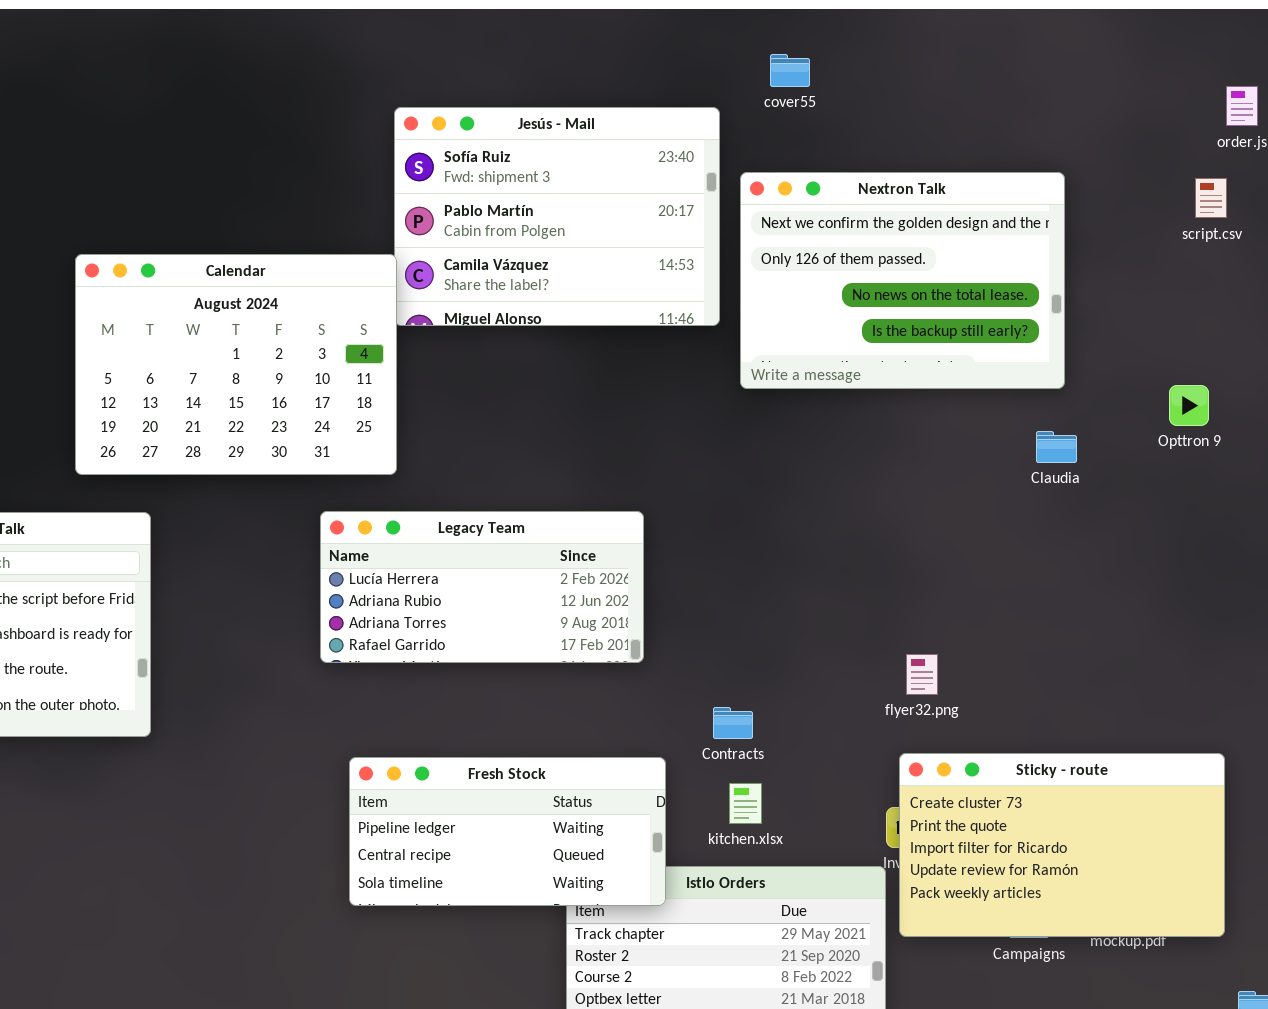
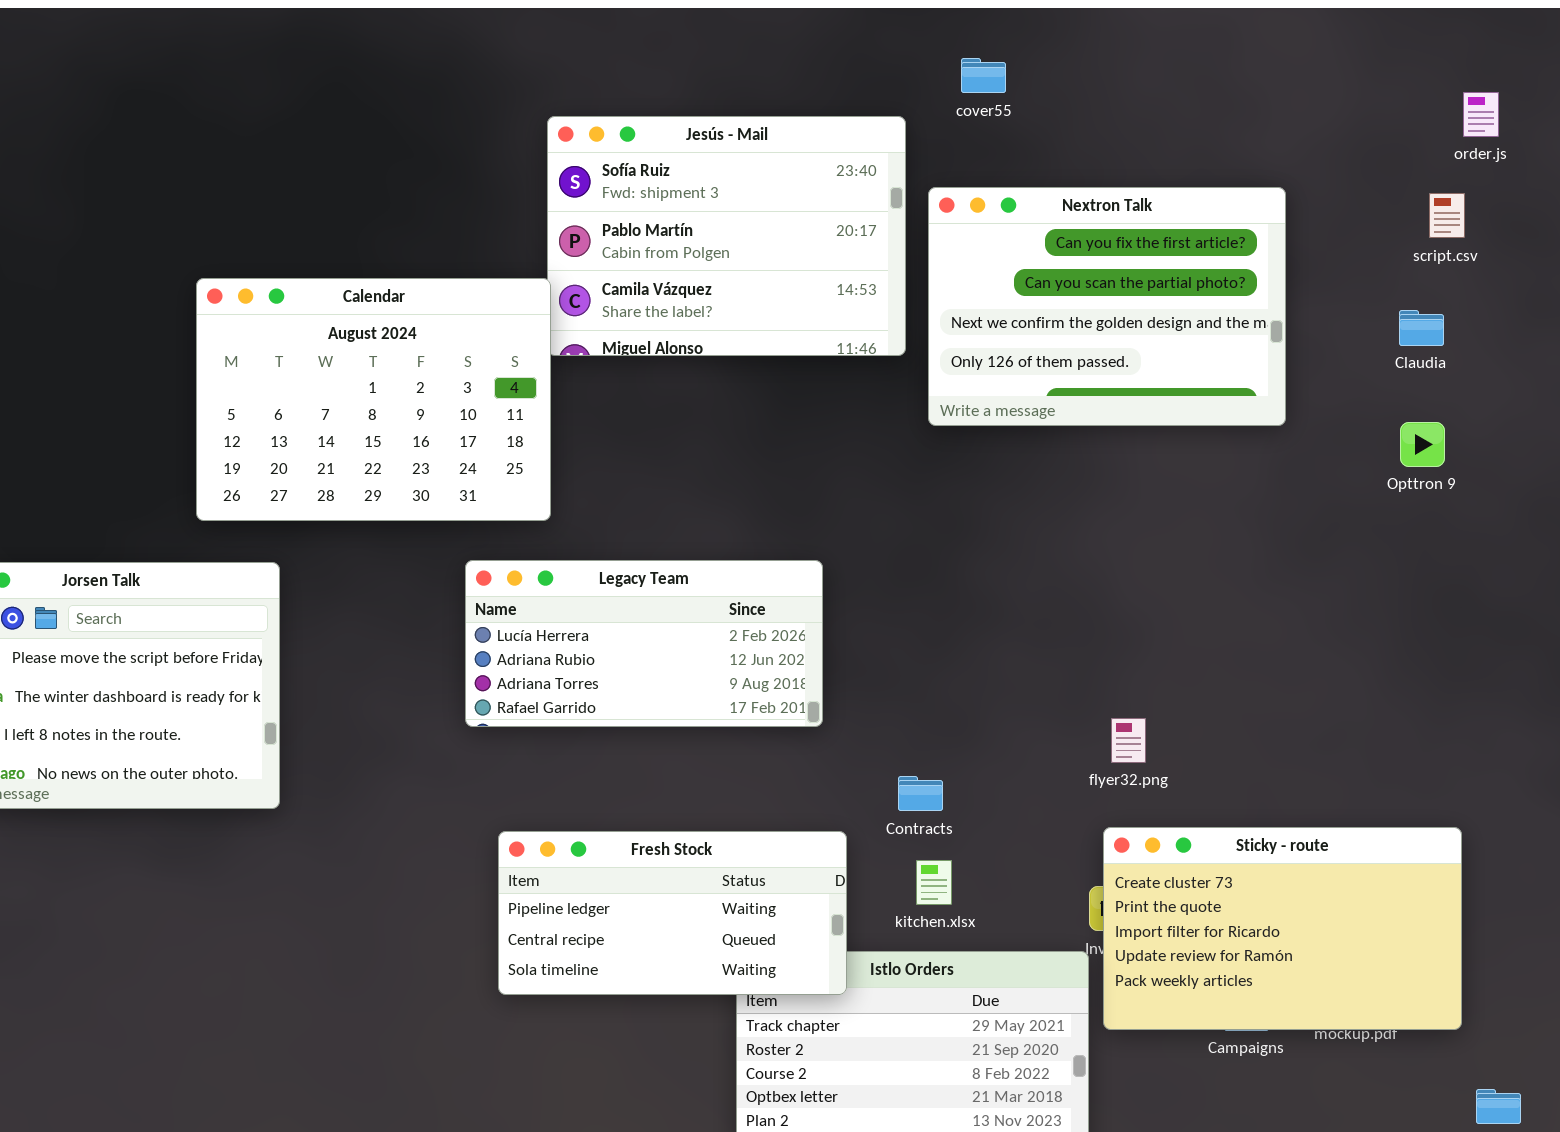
Nextron Talk: [740,172,1065,389] -> [928,187,1286,426], scrolled up 2 rows
Claudia: [1036,431,1077,463] -> [1399,310,1444,346], moved

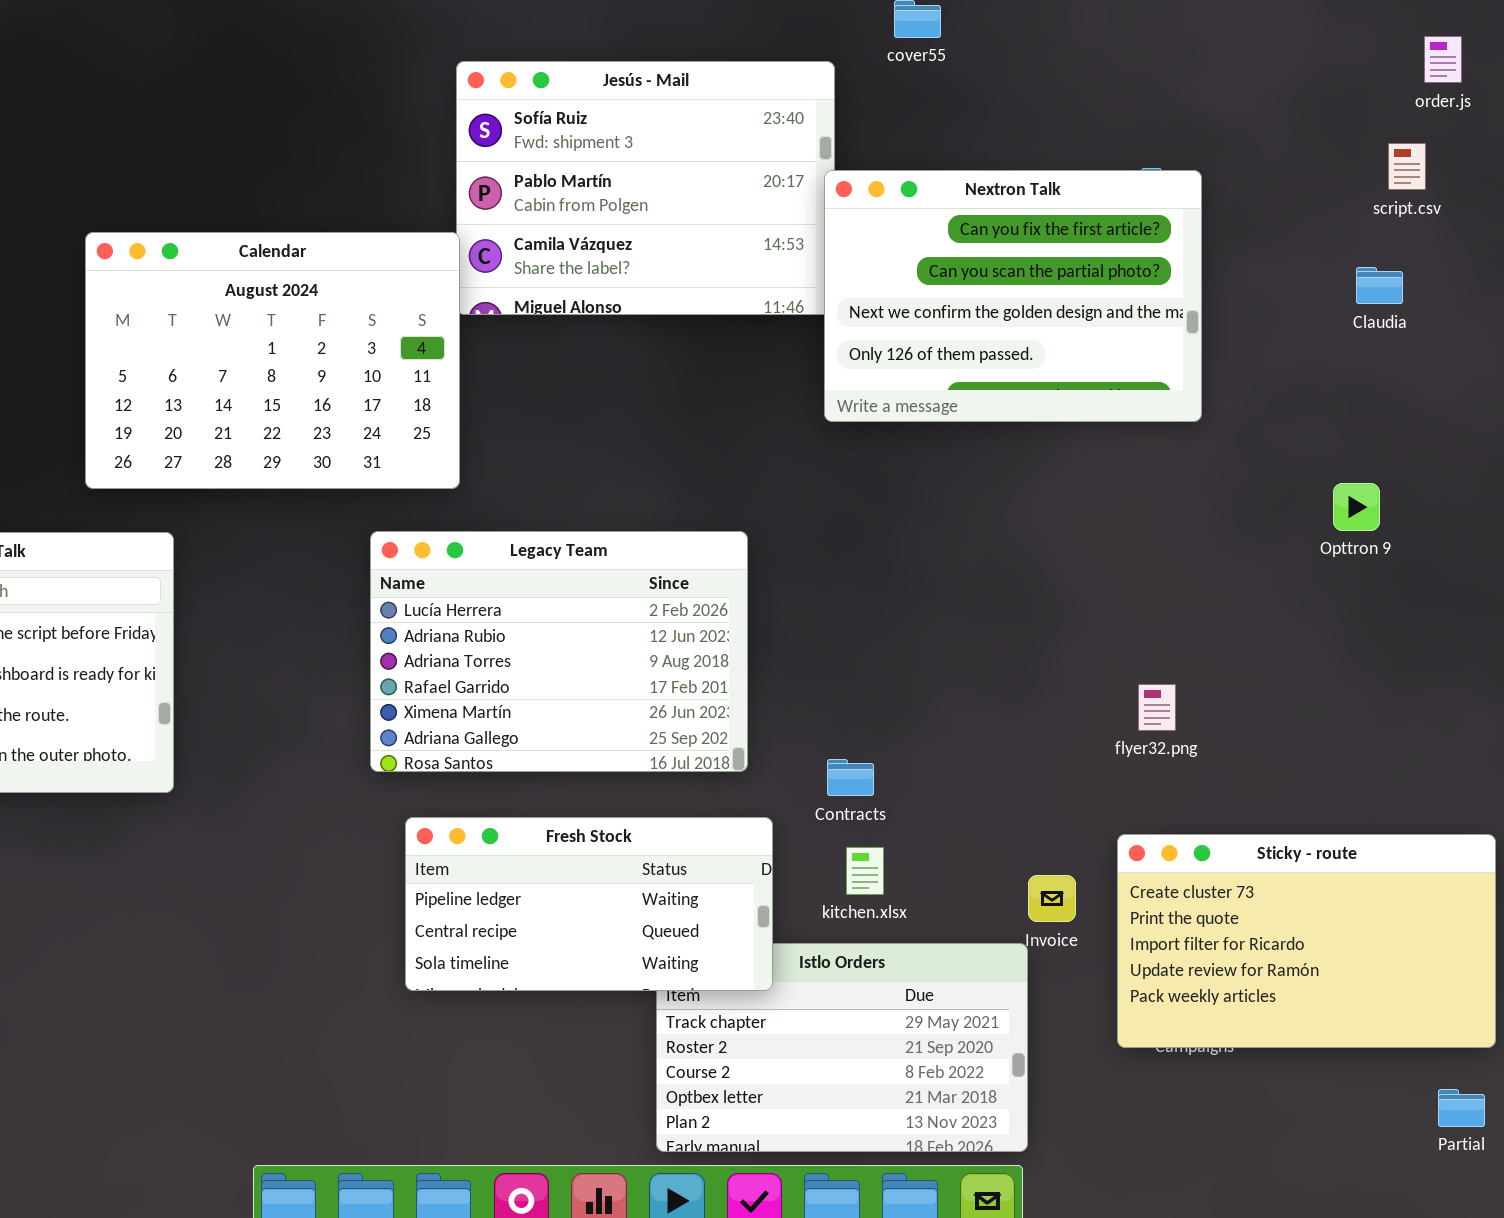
Nextron Talk: [928,187,1286,426] -> [824,170,1202,422], moved
Opttron 9: [1400,422,1445,467] -> [1333,483,1380,531], moved
Legacy Team: [465,560,823,727] -> [370,531,748,772], resized
flyer32.png: [1111,718,1146,763] -> [1138,684,1176,731], moved
Sticky - route: [1103,827,1462,1030] -> [1117,834,1496,1048], moved

